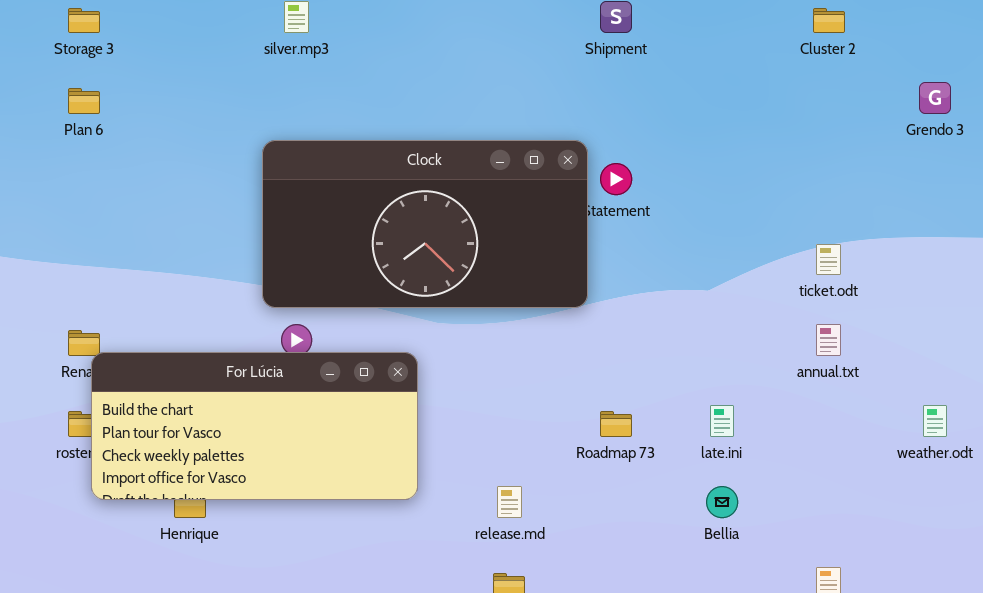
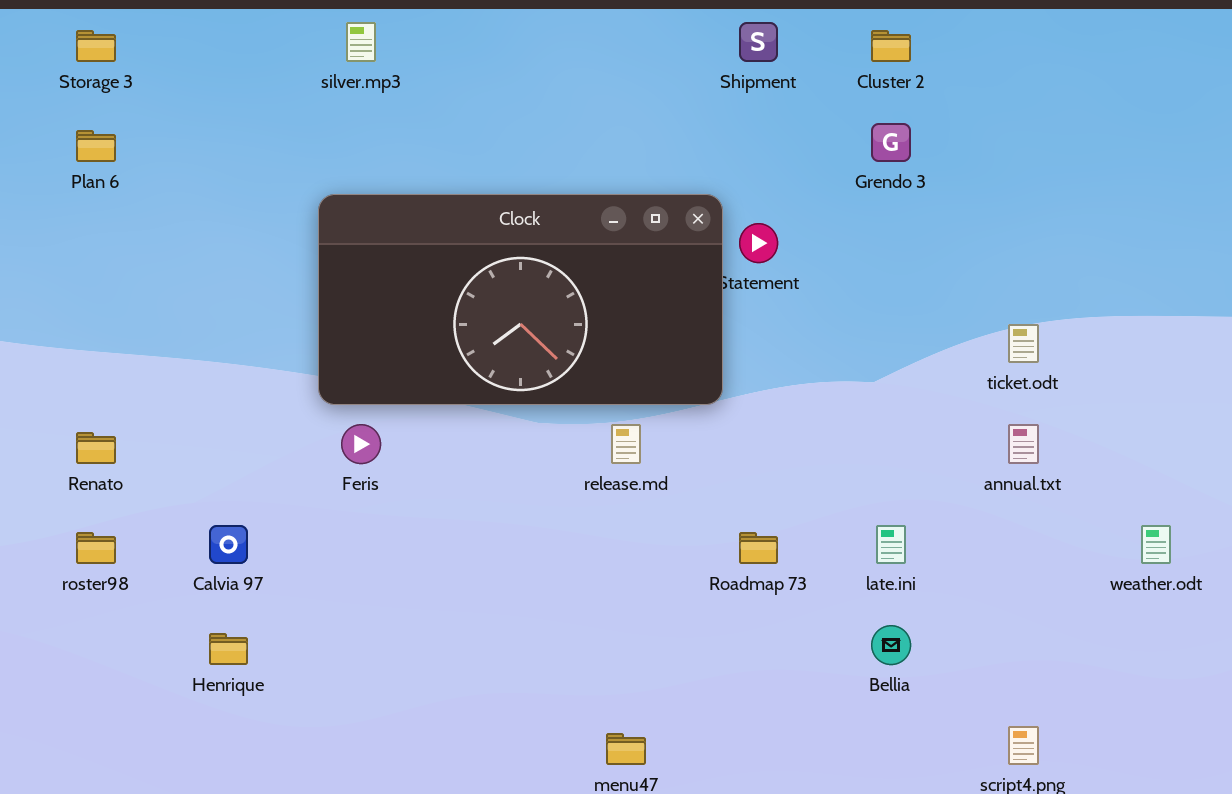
Cluster 2: [813,8,845,33] -> [871,30,911,62], moved
Grendo 3: [919,82,951,114] -> [871,123,911,162], moved
For Lúcia: [91,352,418,500] -> none, closed
release.md: [497,486,522,518] -> [611,424,641,464], moved

